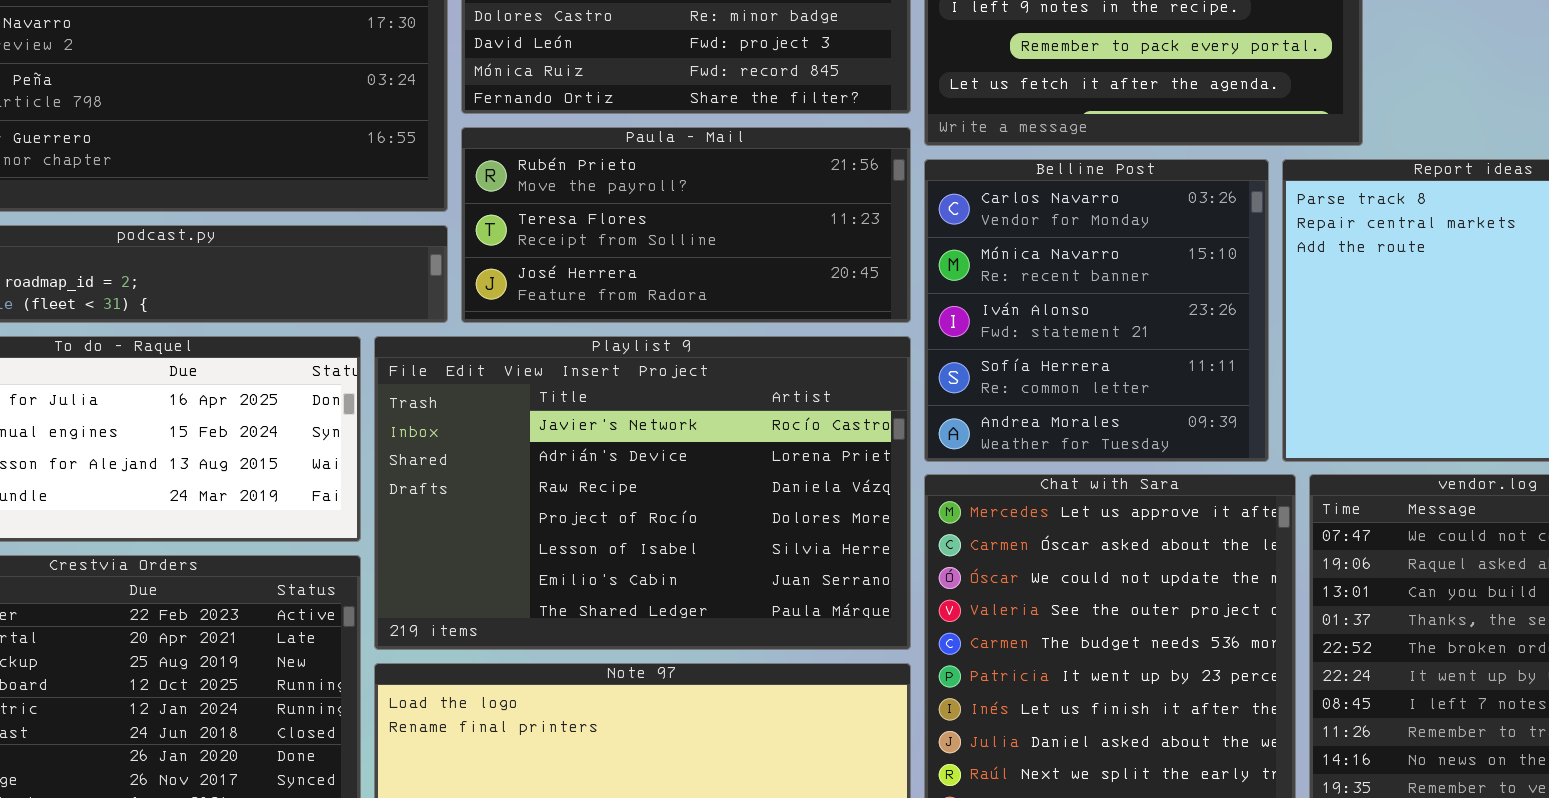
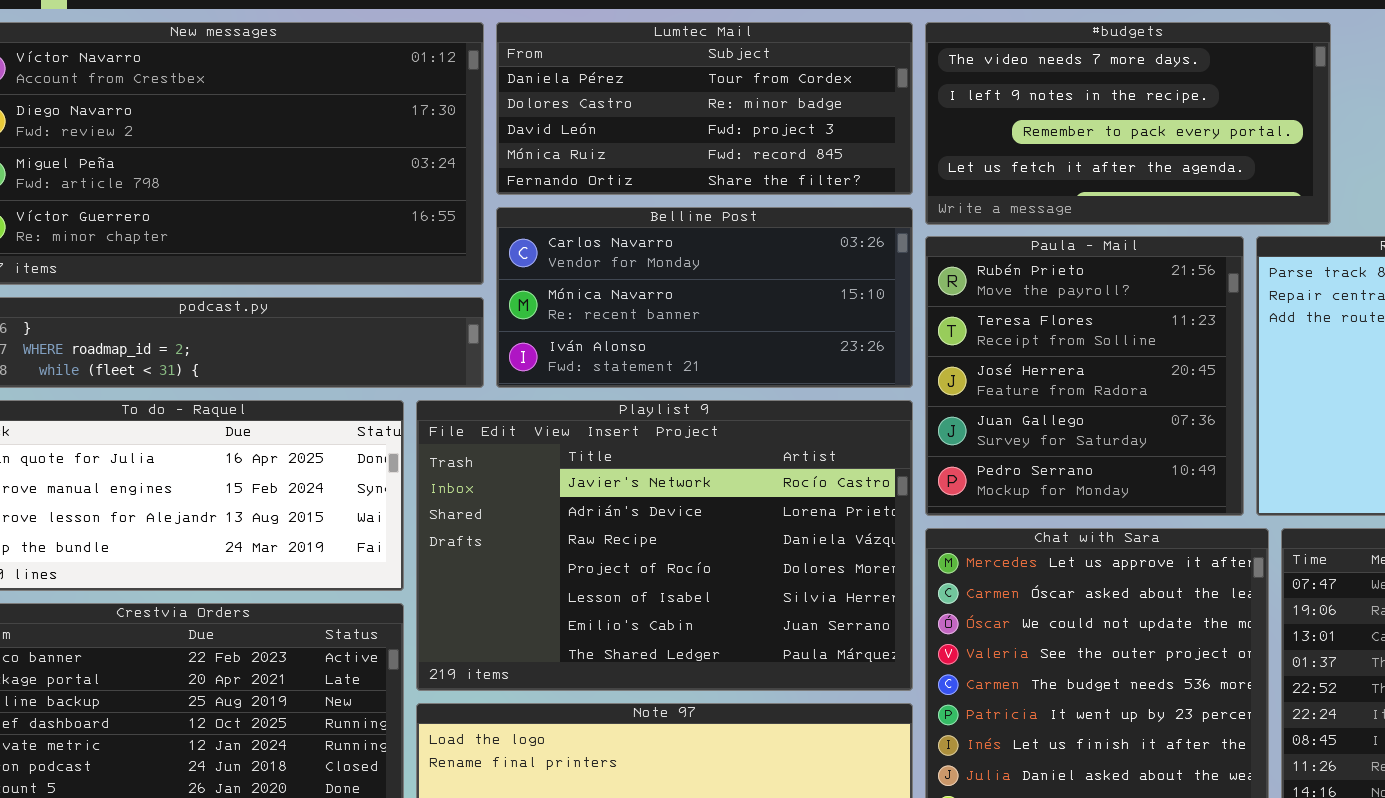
Paula - Mail: [461,127,911,323] -> [925,236,1244,516], moved, resized
Belline Post: [924,159,1269,462] -> [496,207,913,388], moved, resized

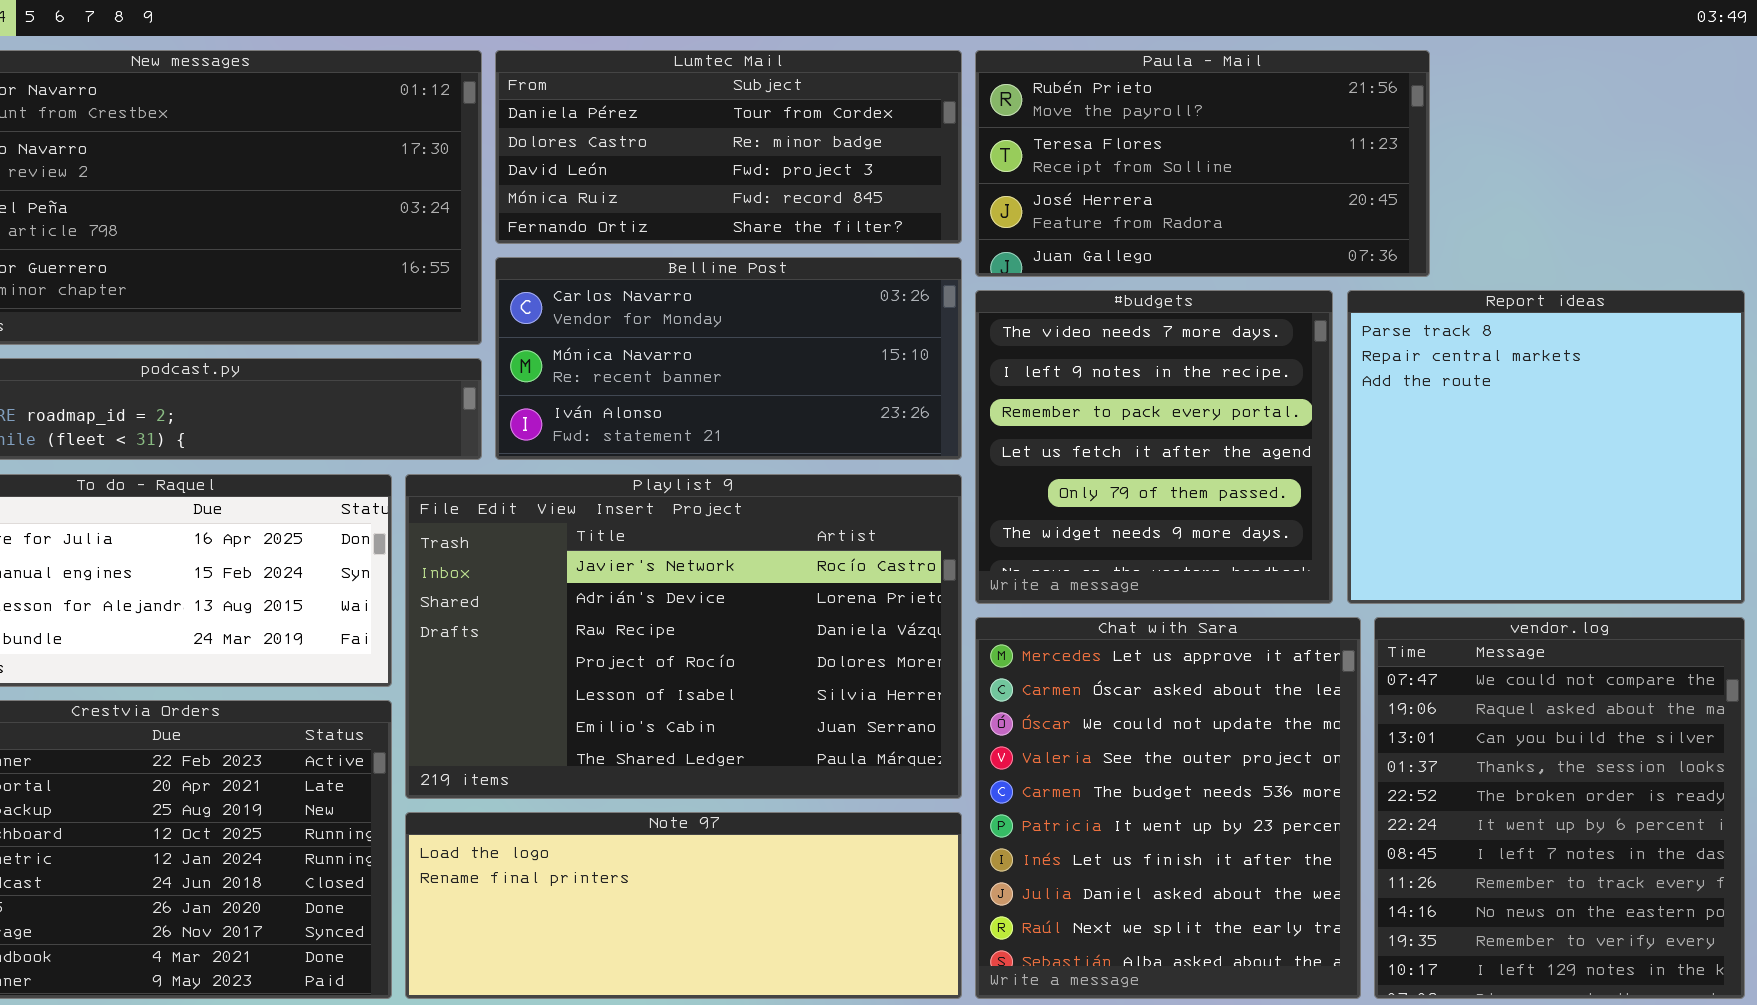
#budgets: [925,22,1331,225] -> [975,290,1333,604], moved, resized
Paula - Mail: [925,236,1244,516] -> [975,50,1430,277], moved, resized

